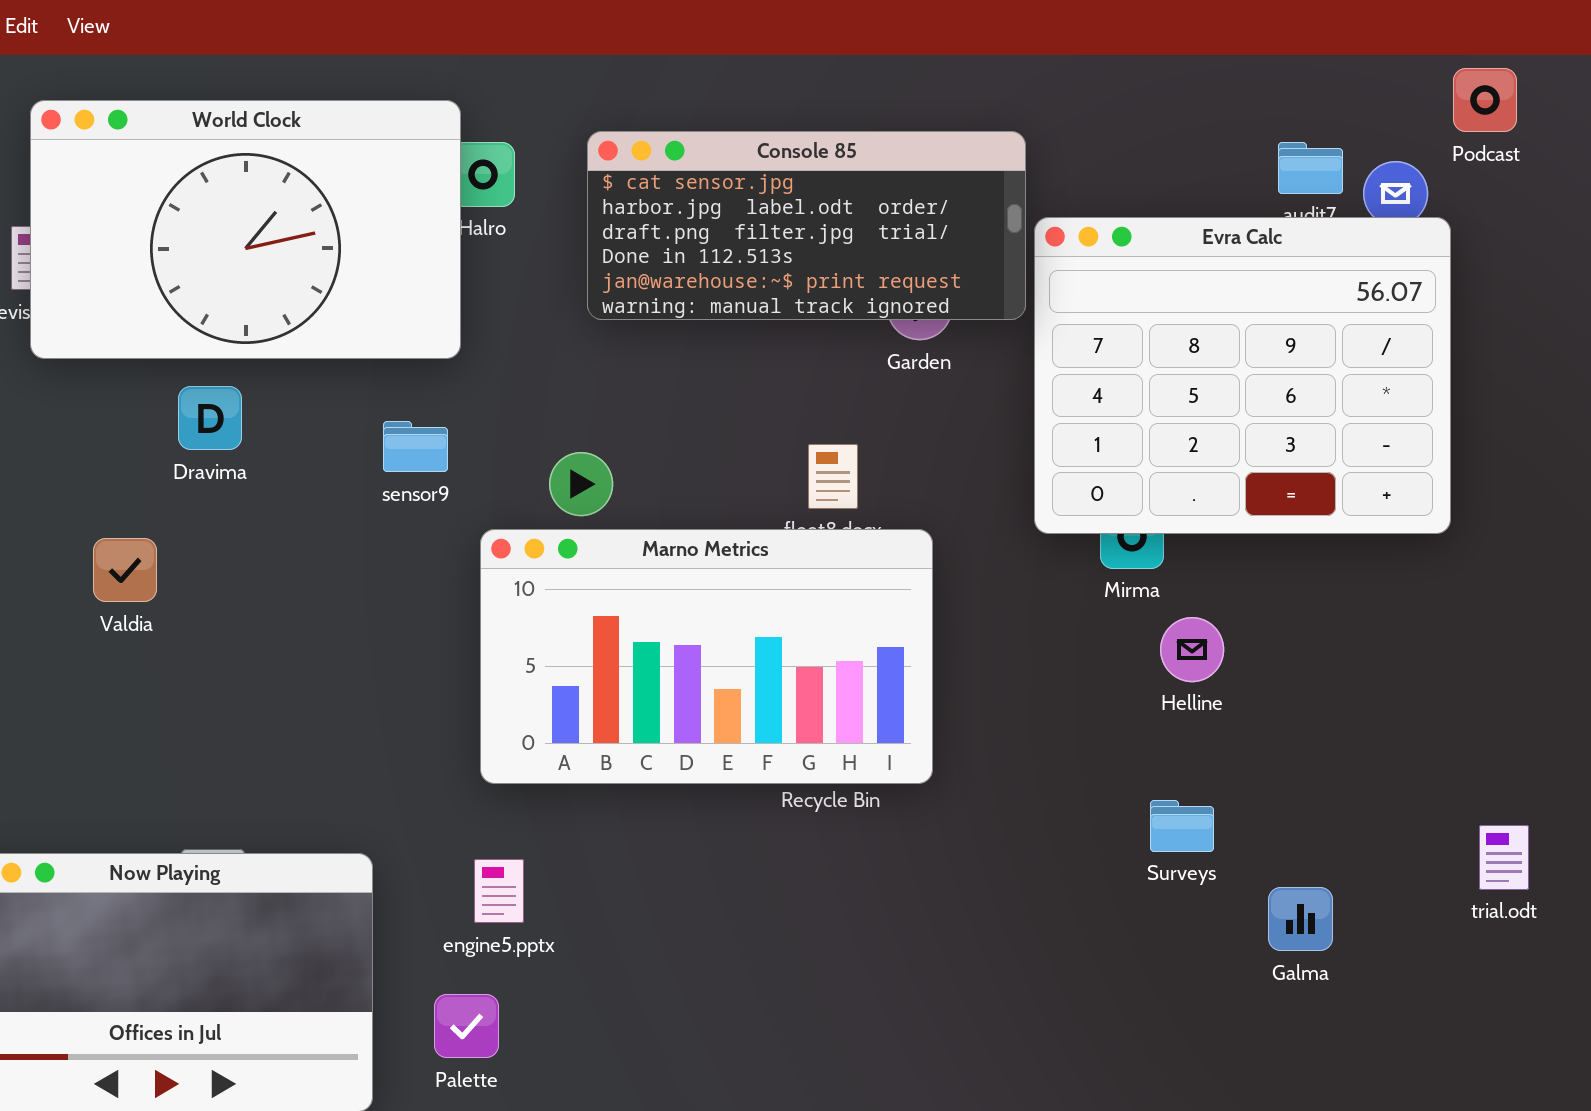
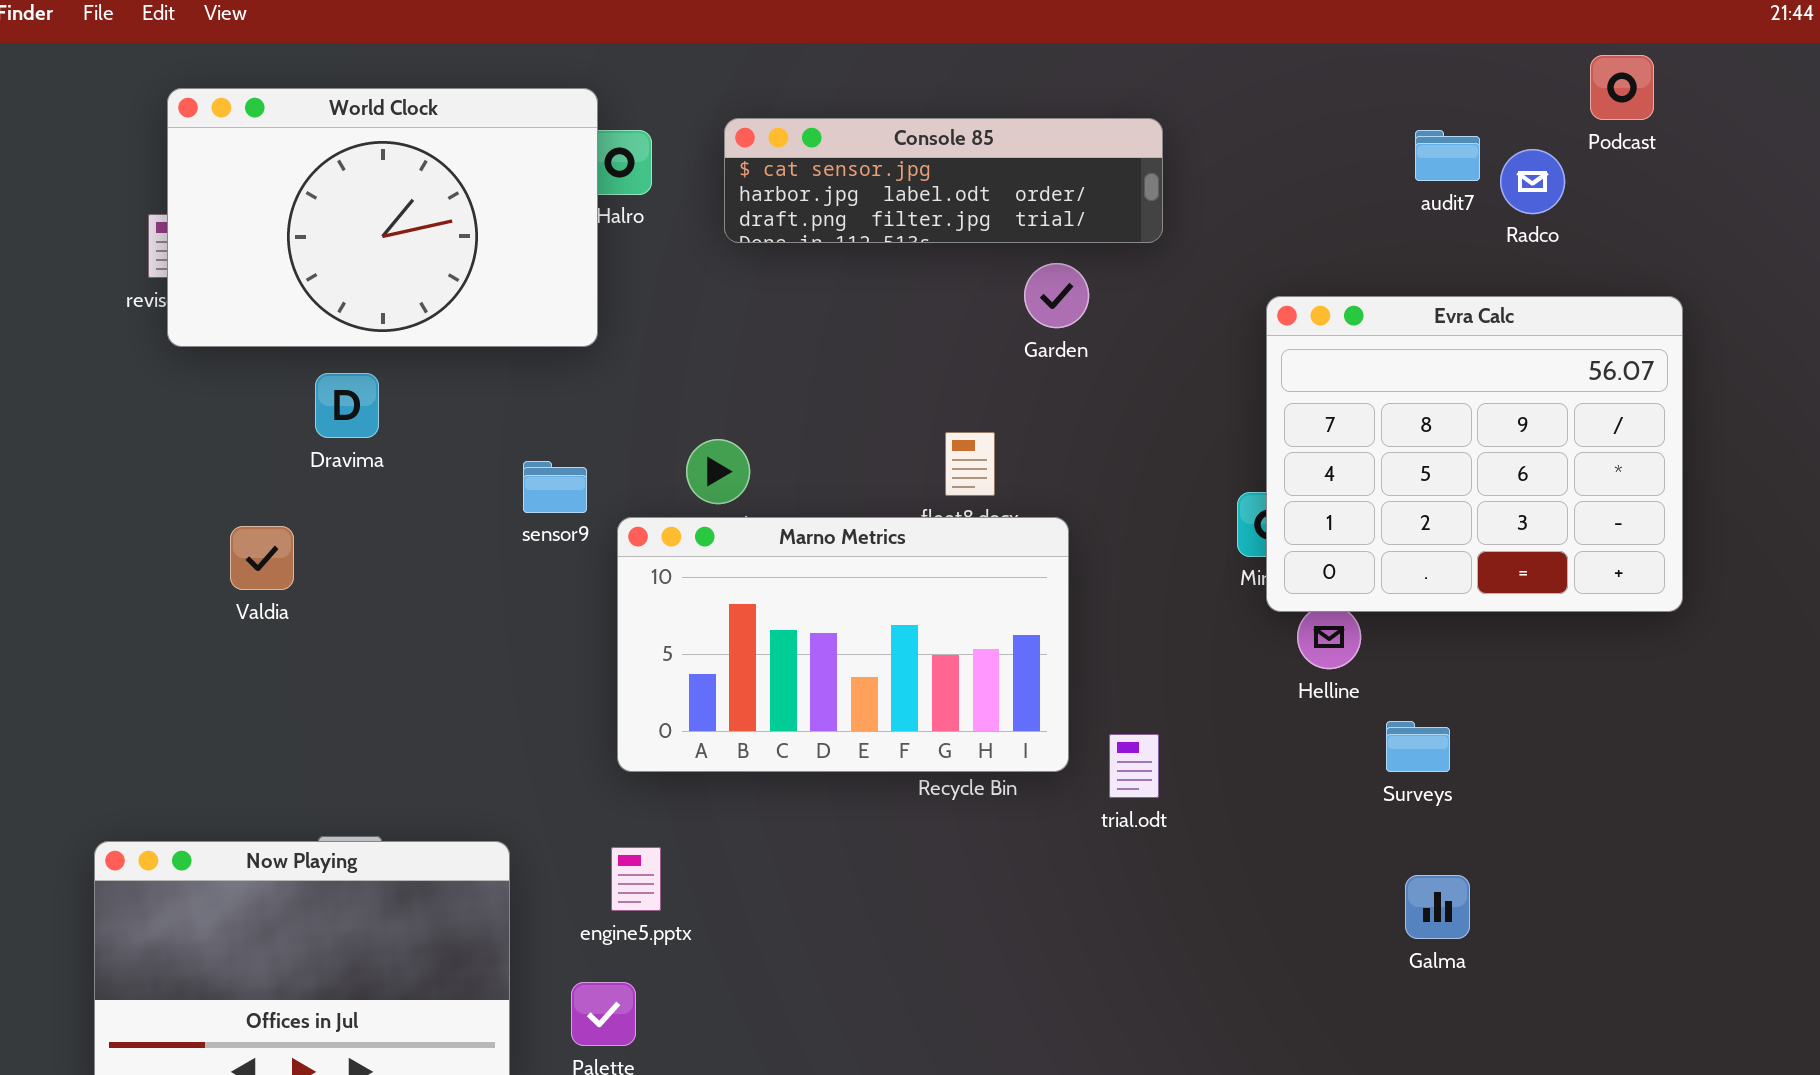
Console 85: [587,131,1026,320] -> [724,118,1163,243], resized
Evra Calc: [1034,217,1451,534] -> [1266,296,1683,612], moved
sensor9: [383,421,448,472] -> [523,461,587,513], moved
Surveys: [1150,800,1214,852] -> [1386,721,1450,772], moved
trial.odt: [1479,825,1529,890] -> [1109,734,1159,798], moved

